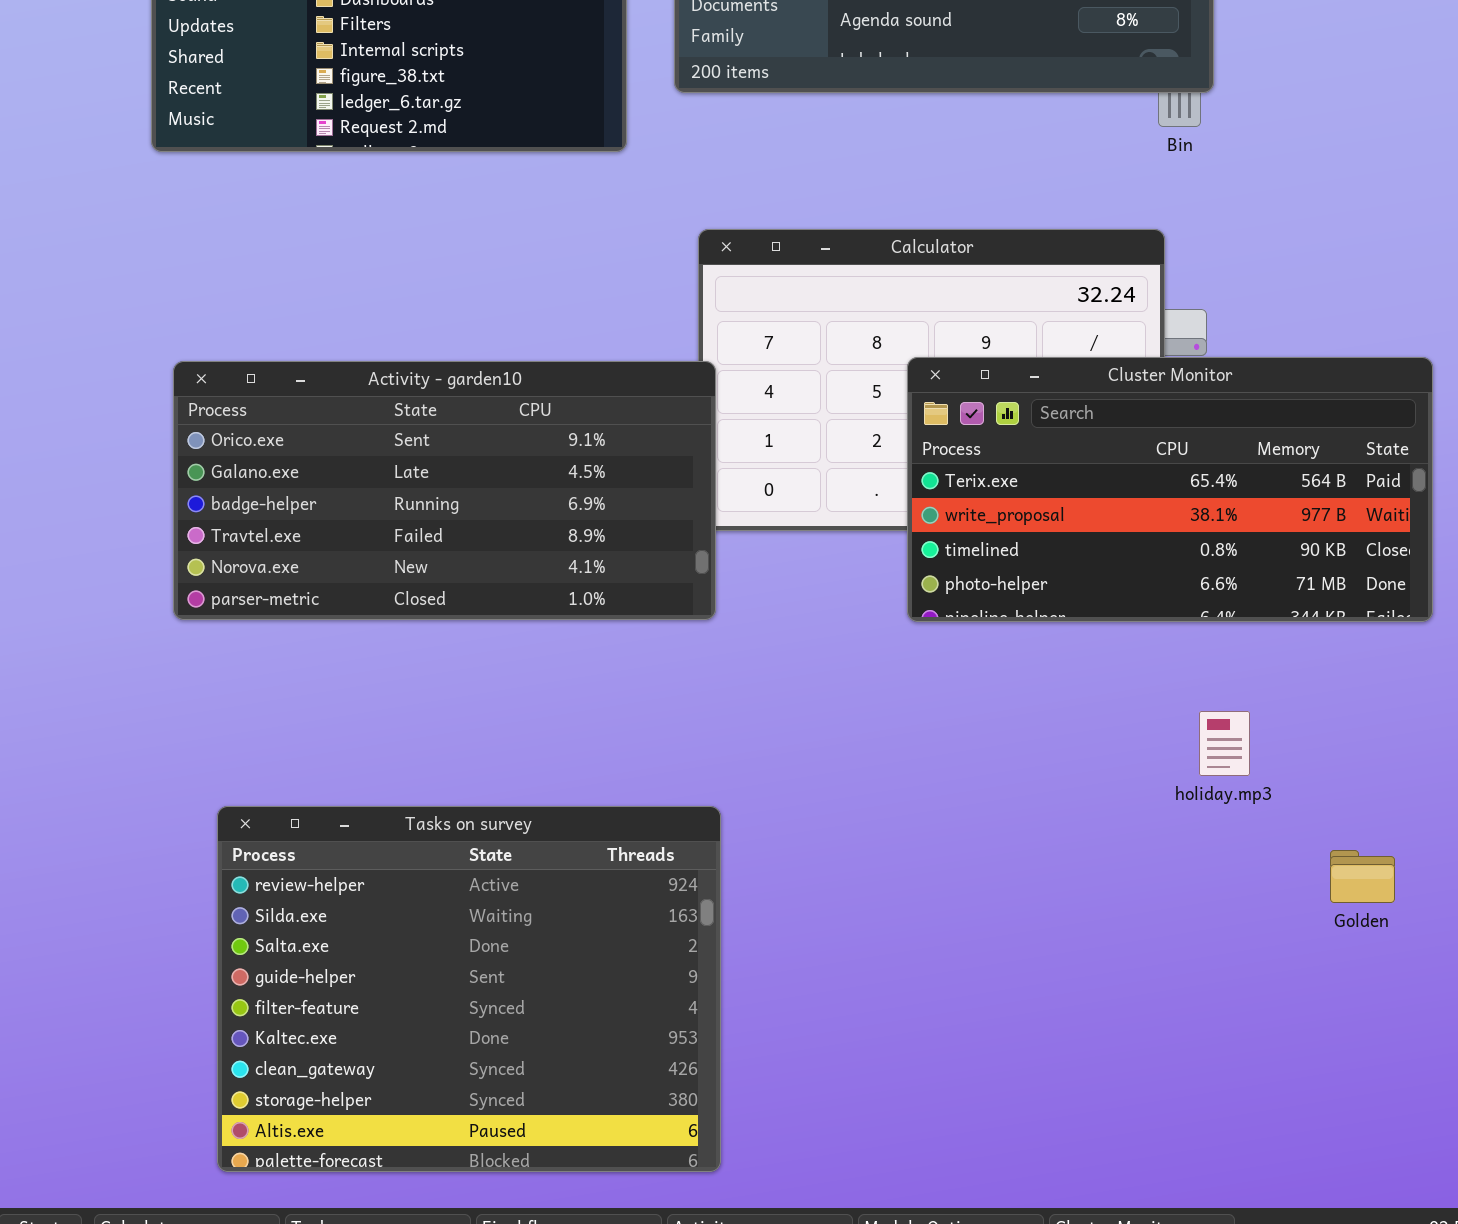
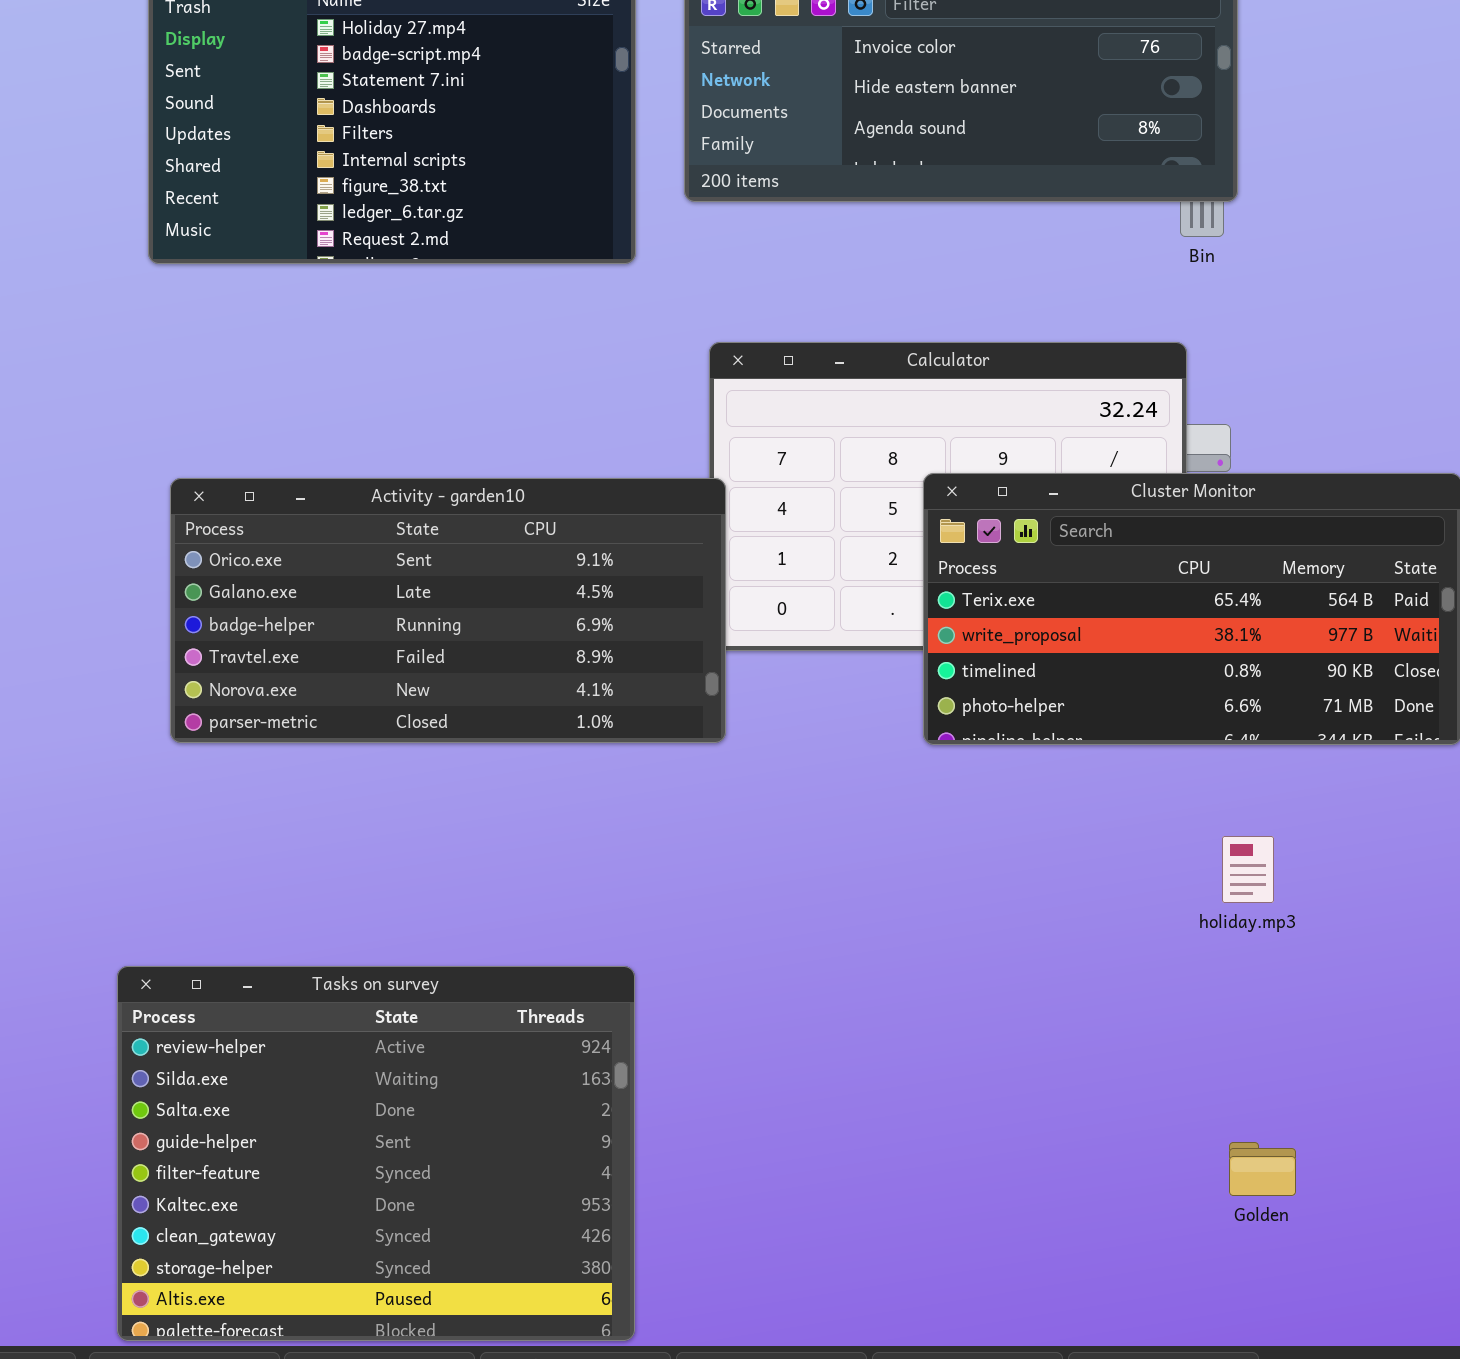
Tasks on survey: [217,806,721,1172] -> [117,966,635,1341], moved
Golden: [1330,850,1395,903] -> [1229,1142,1296,1196], moved

